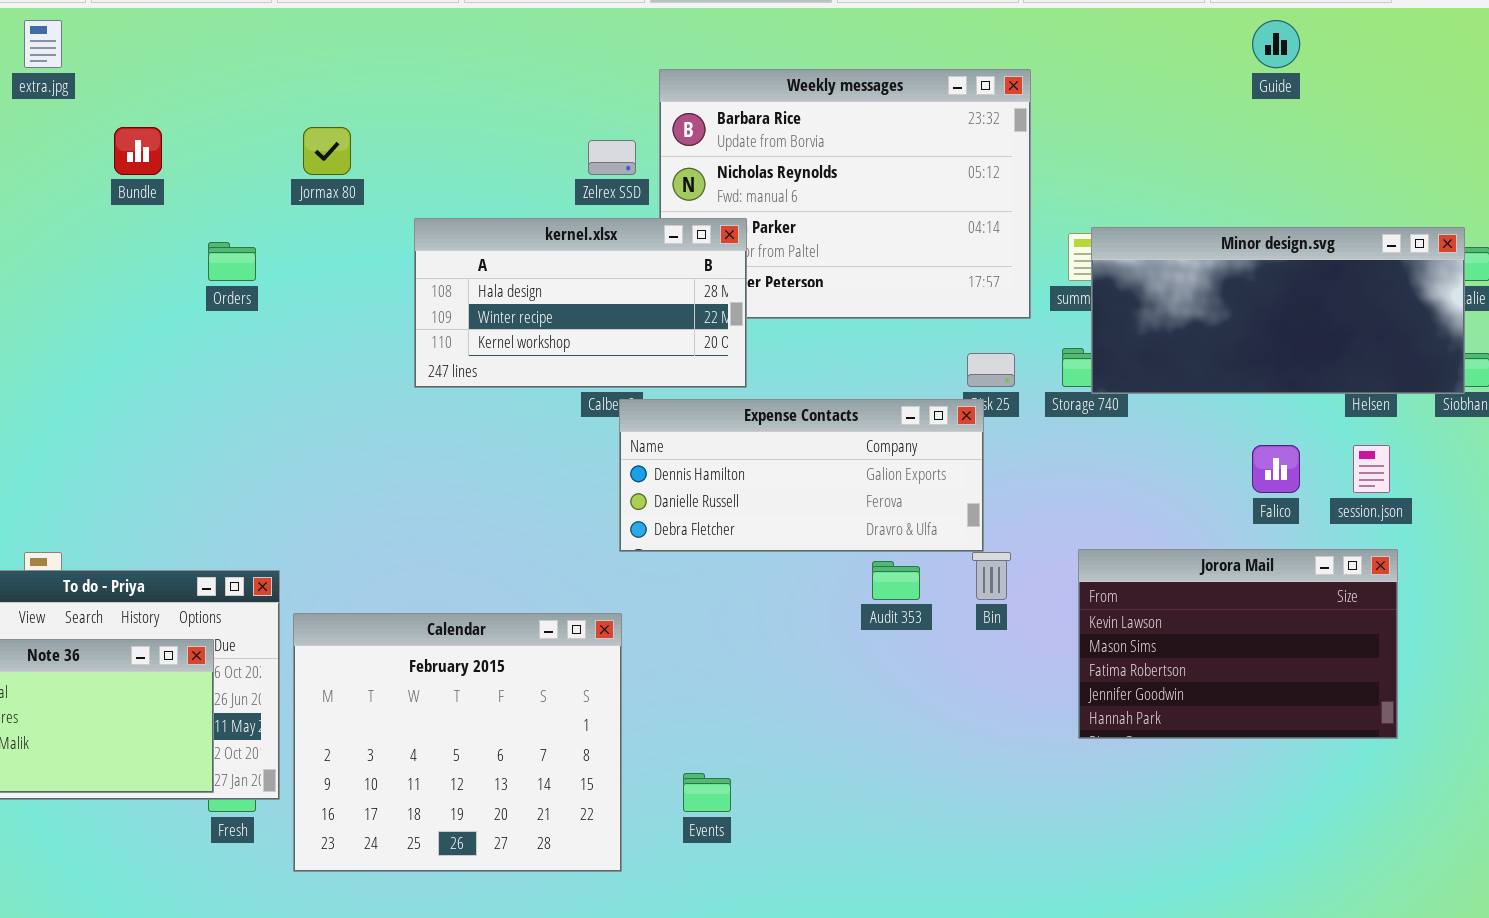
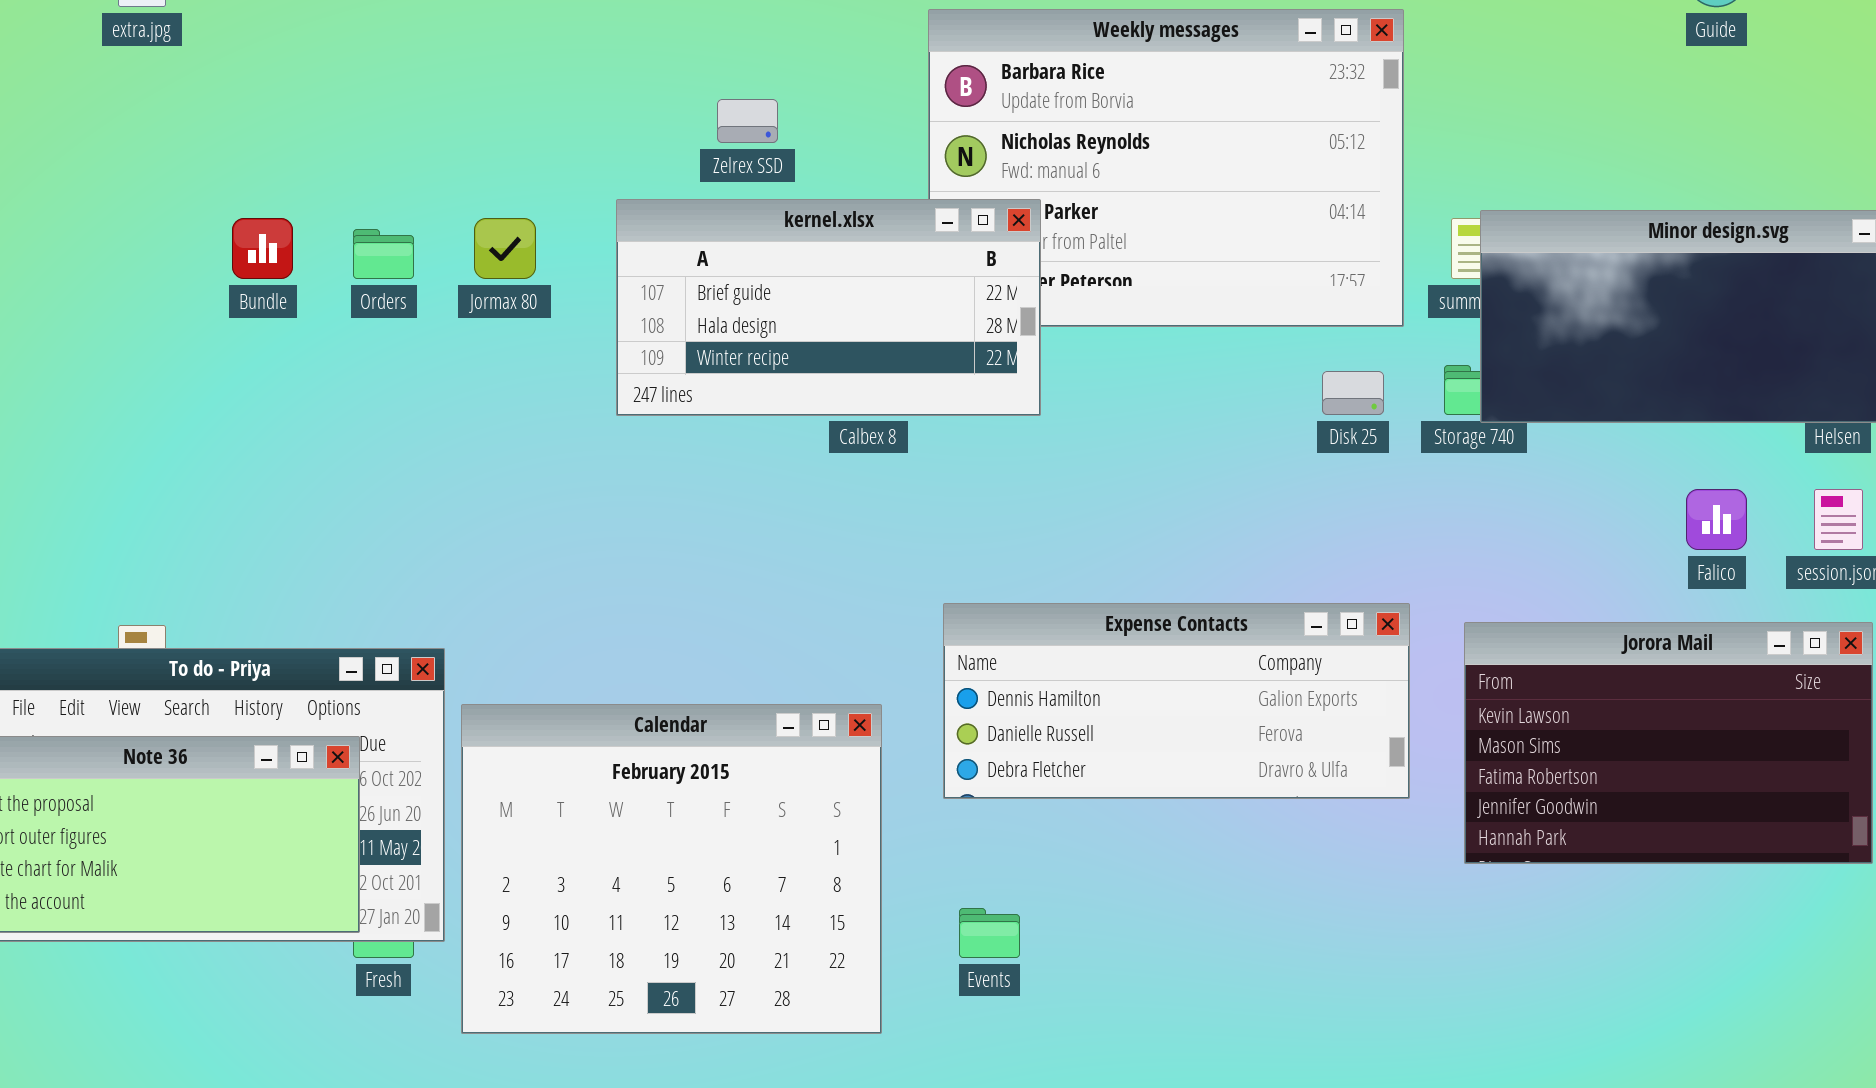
Bundle: [114,127,162,175] -> [232,218,293,279], moved
Jormax 80: [303,127,351,175] -> [474,218,536,279], moved
Zelrex SSD: [588,140,636,175] -> [717,99,778,143], moved
kernel.xlsx: [414,218,747,388] -> [616,199,1041,416], scrolled up 1 row
Expense Contacts: [619,399,984,552] -> [943,603,1410,799], moved

